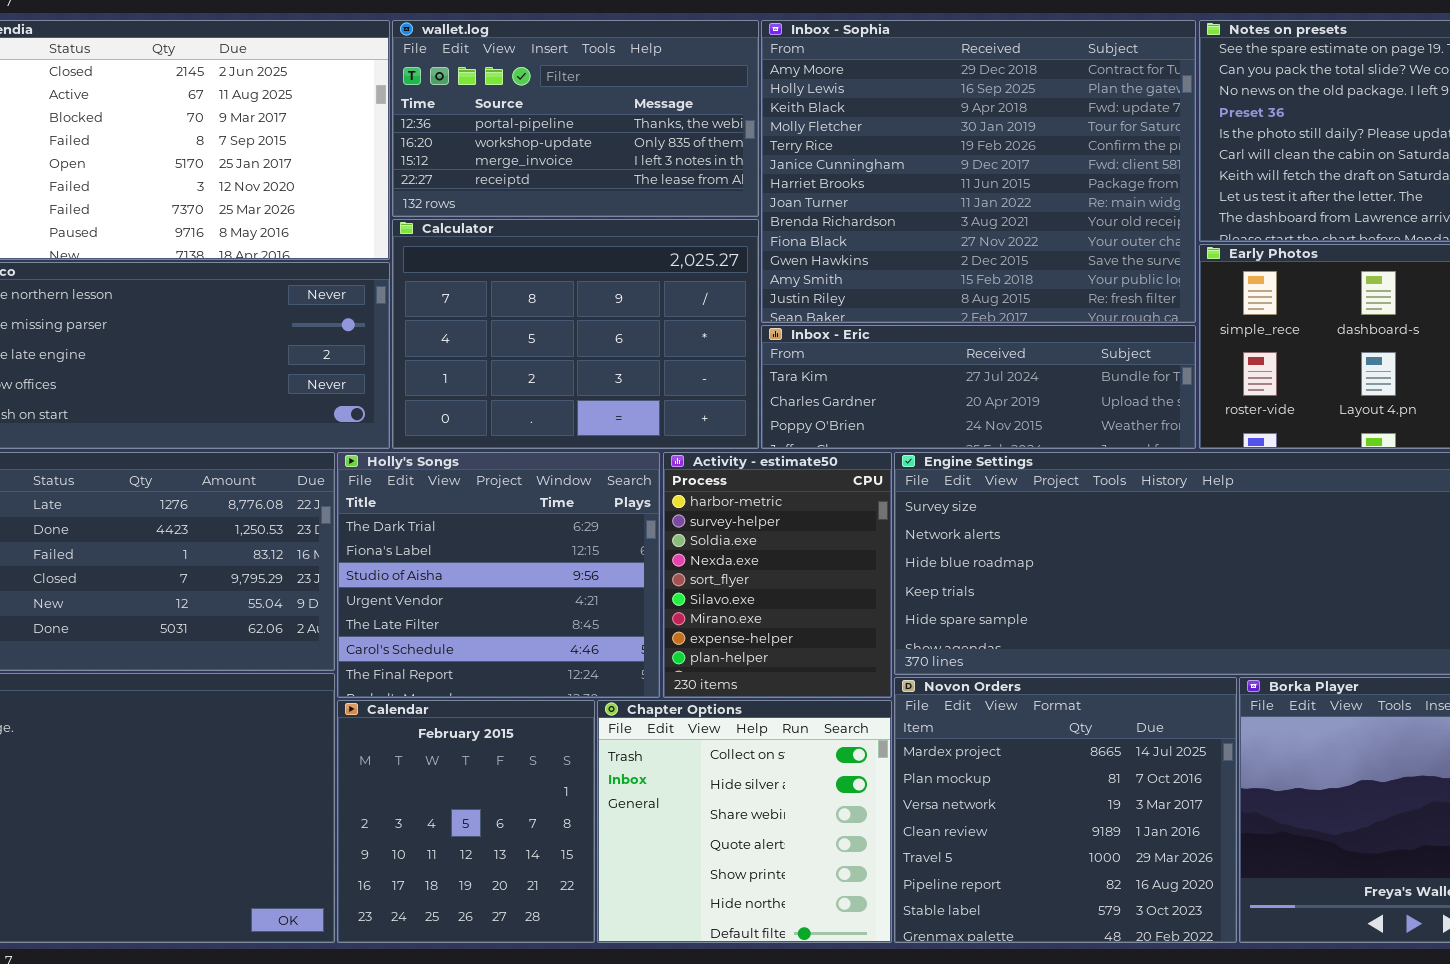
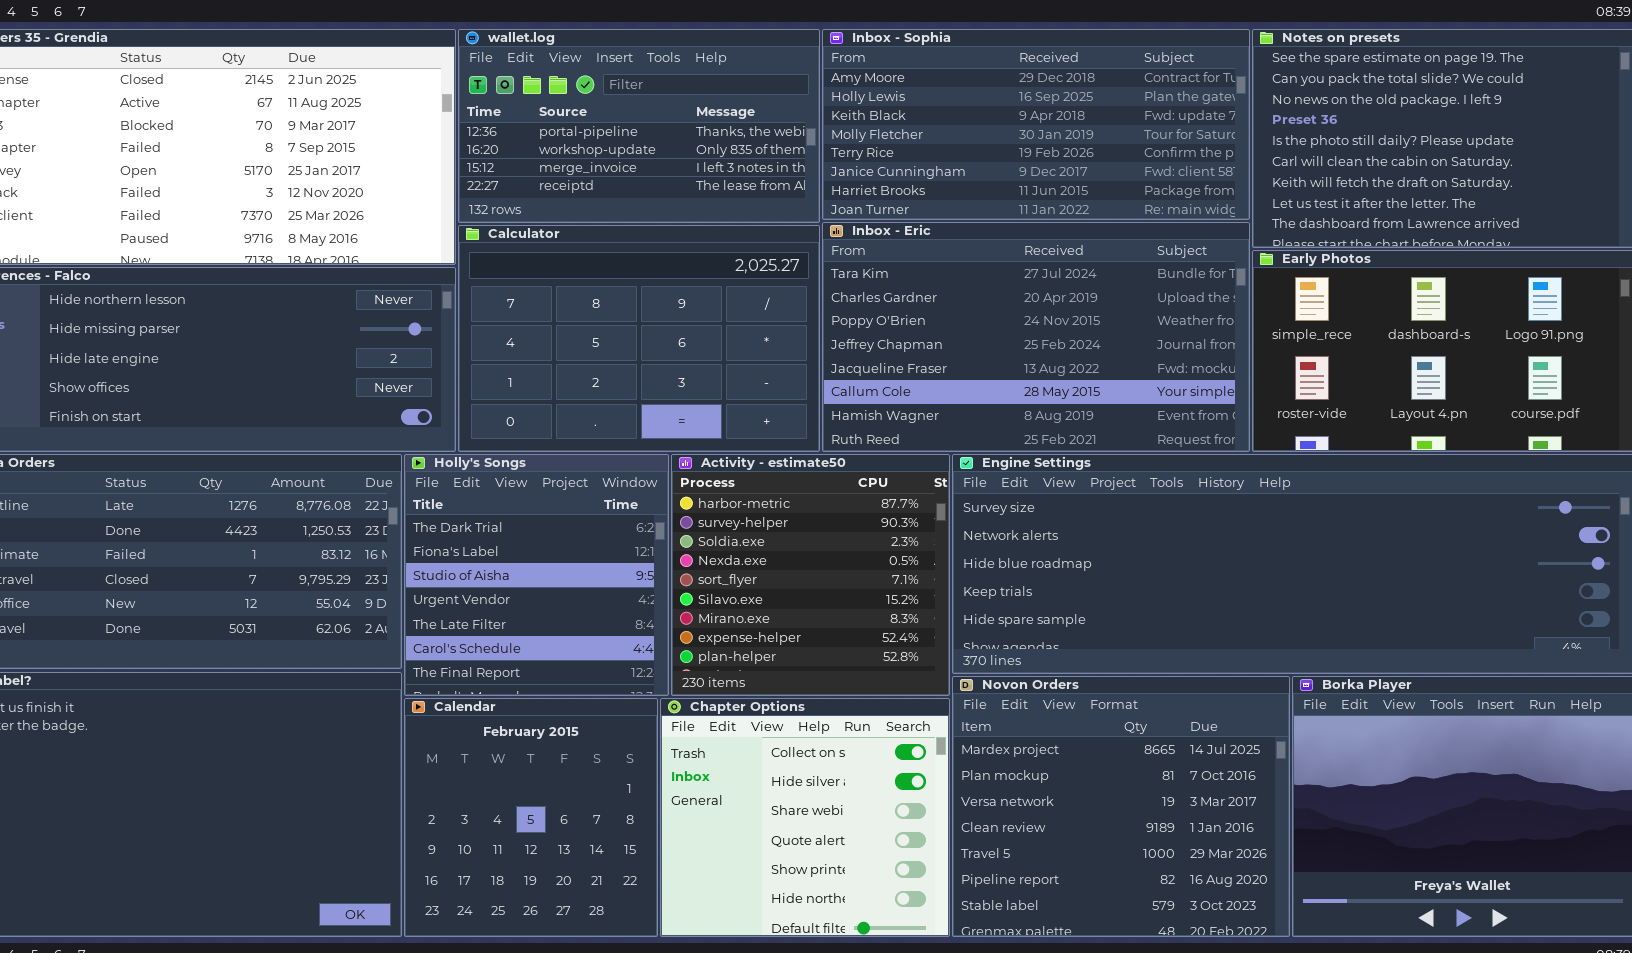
Inbox - Sophia: [761,20,1196,323] -> [822,29,1250,220], resized
Inbox - Eric: [761,325,1196,449] -> [822,222,1250,452], resized
Holly's Songs: [337,452,660,698] -> [404,454,669,696], resized
Activity - estimate50: [663,452,892,698] -> [671,454,950,696], resized

